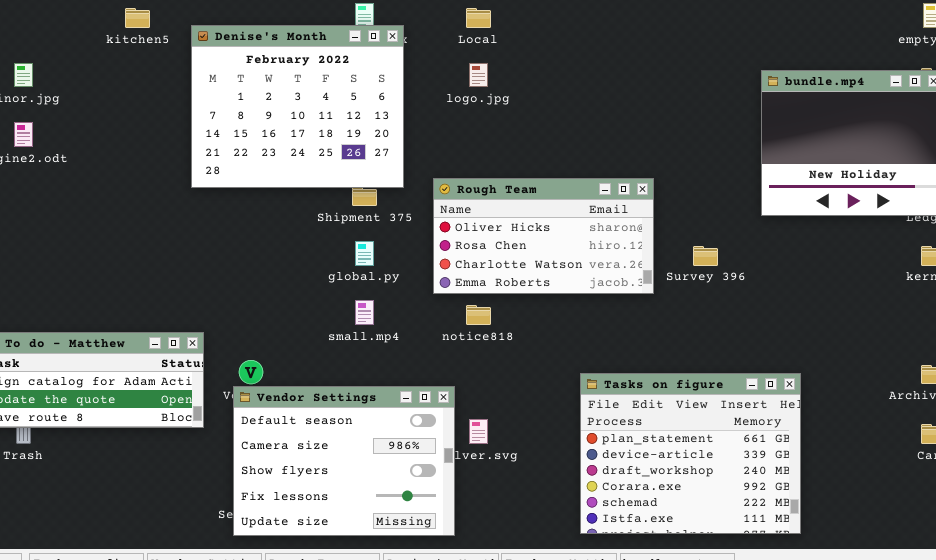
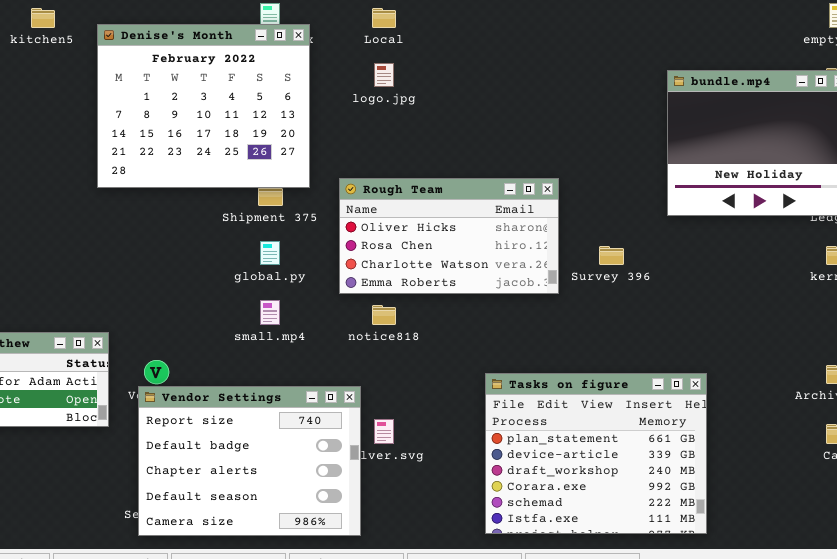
Vendor Settings: [233,386,455,536] -> [138,386,361,536], scrolled up 3 rows

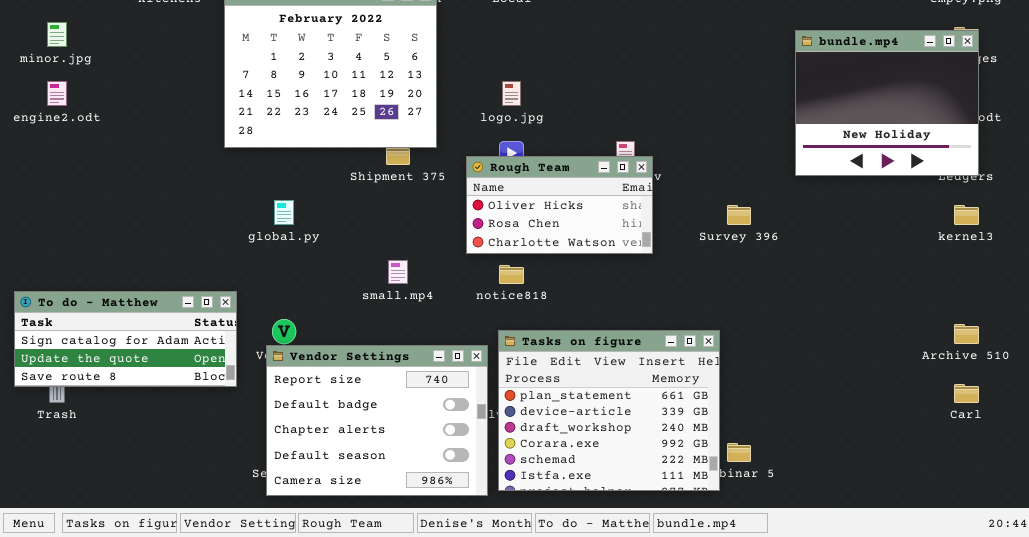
logo.jpg: [374,63,394,87] -> [502,81,521,106], moved
Rough Team: [339,178,559,294] -> [466,156,653,254], resized
global.py: [260,241,280,265] -> [274,200,294,225], moved
Tasks on figure: [485,373,707,534] -> [498,330,720,491], moved

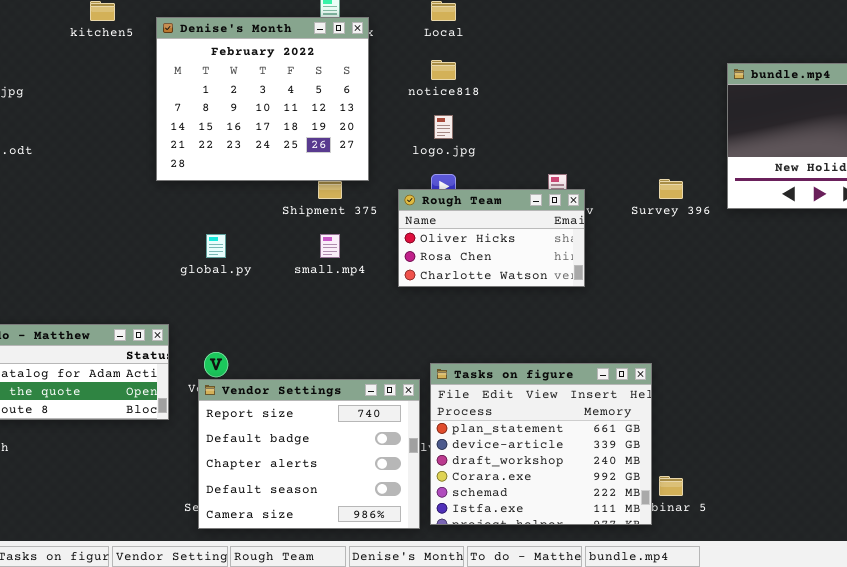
Survey 396: [727,205,751,225] -> [659,179,683,199], moved
small.mp4: [388,260,408,284] -> [320,234,340,258], moved
notice818: [499,265,524,284] -> [431,60,456,80], moved

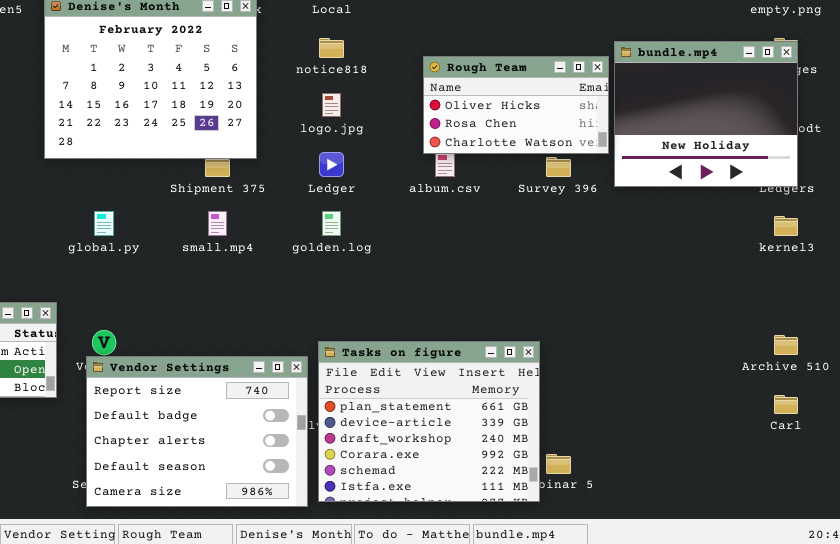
Rough Team: [398,189,585,287] -> [423,56,609,154], moved

